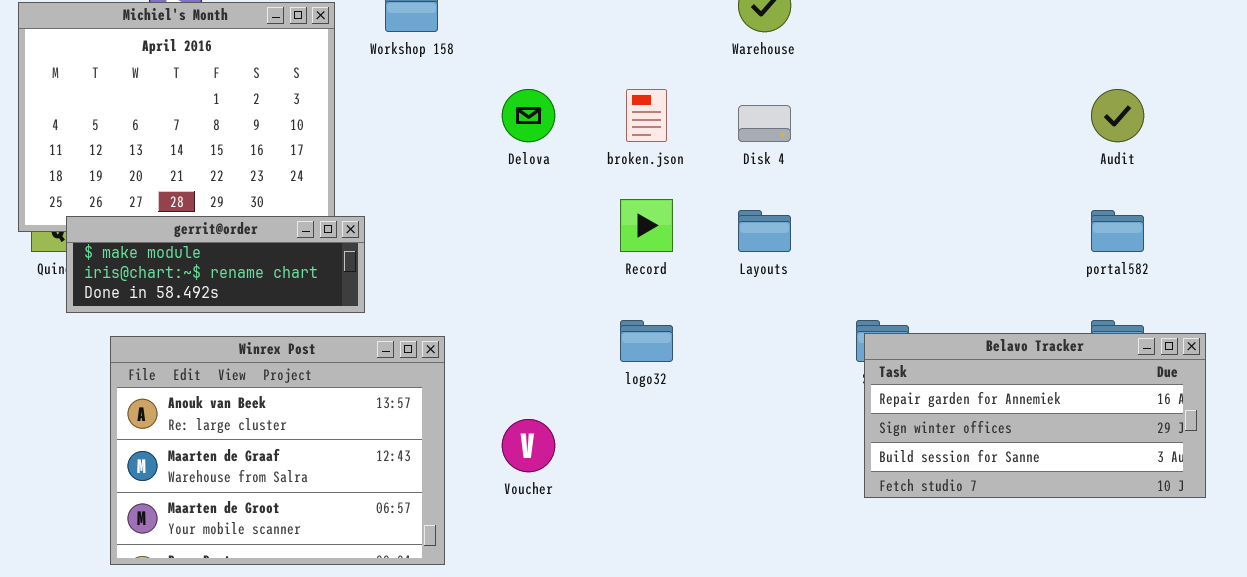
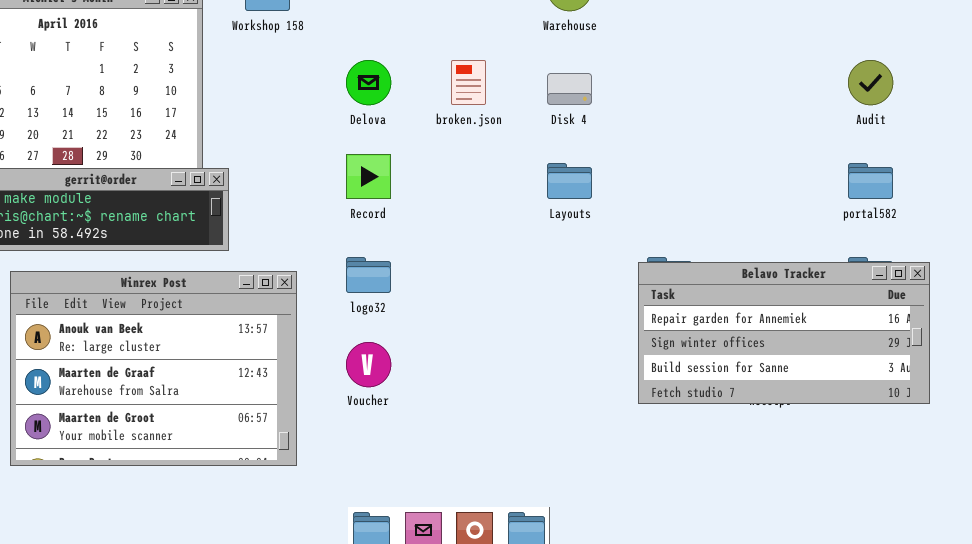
Record: [620,199,673,252] -> [346,154,391,199], moved
logo32: [620,320,673,362] -> [346,257,391,293], moved
Belavo Tracker: [864,333,1206,498] -> [638,262,930,404], moved

